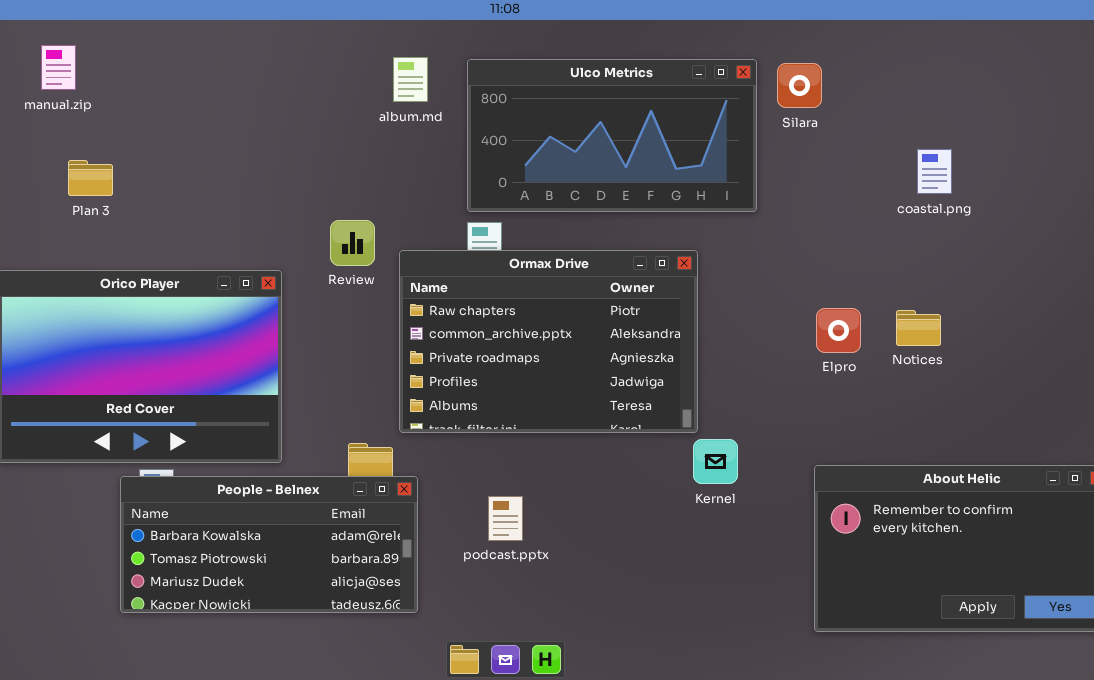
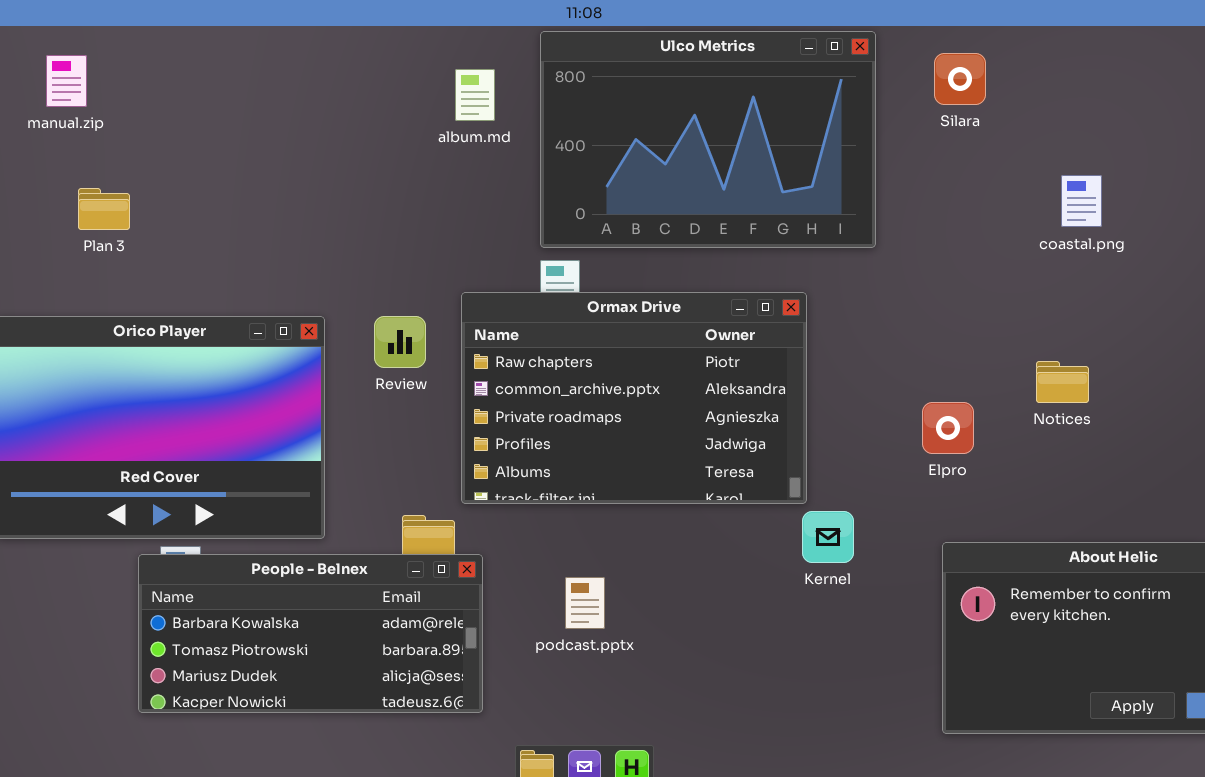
Ulco Metrics: [467,59,757,212] -> [540,31,876,248], resized
Silara: [777,63,822,108] -> [934,53,986,105], moved
Review: [330,220,375,266] -> [374,316,426,368], moved
Elpro: [816,308,861,353] -> [922,402,974,454], moved

